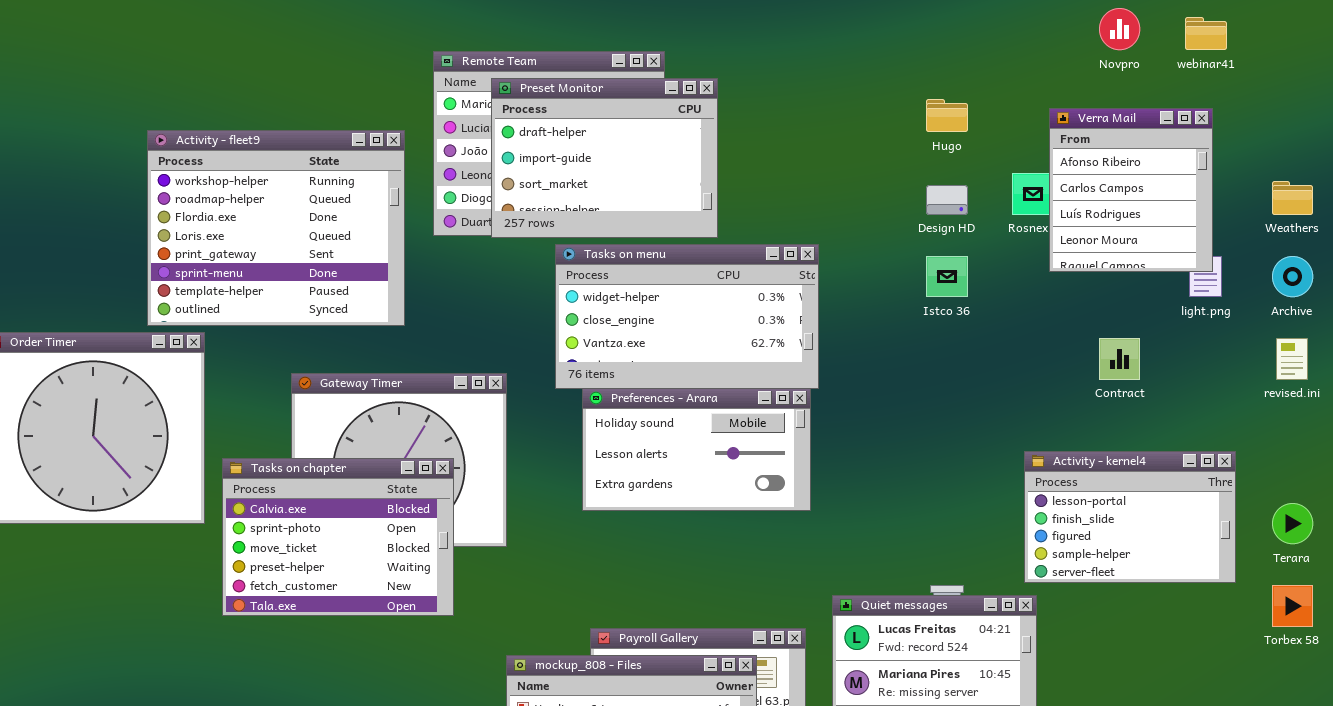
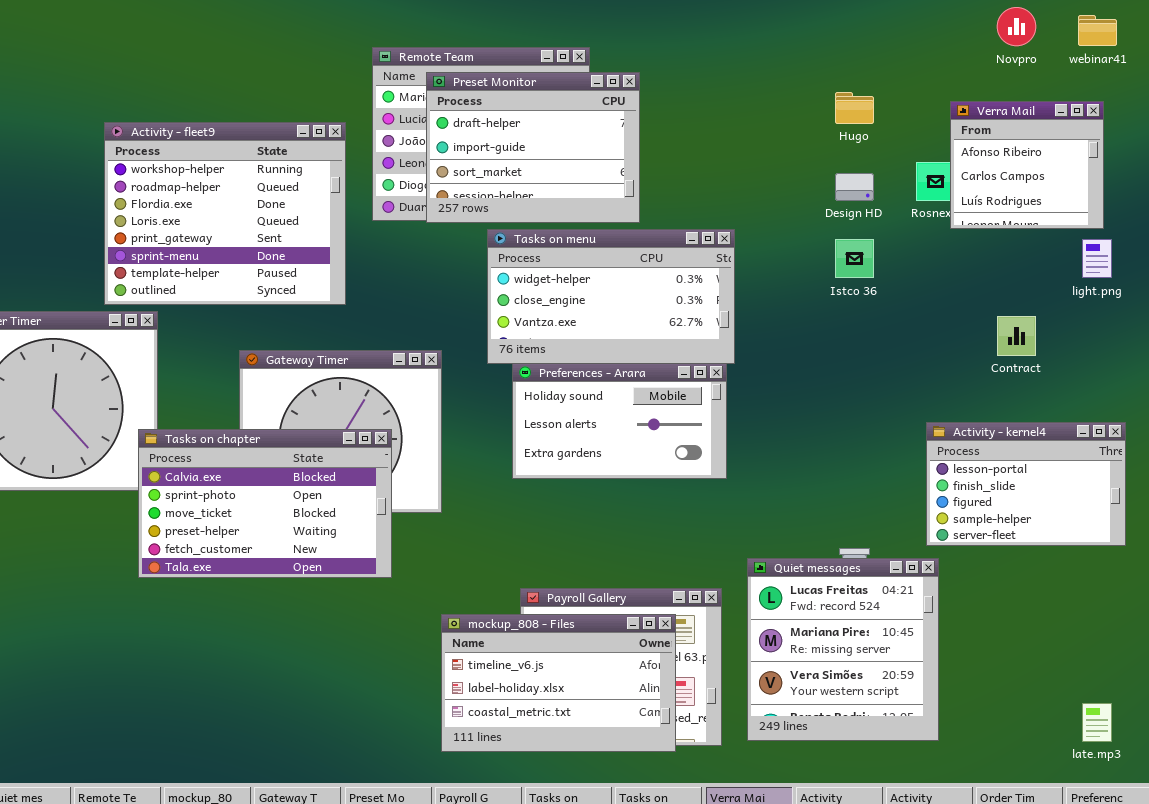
Verra Mail: [1049,108,1213,272] -> [950,101,1104,229], resized
Tasks on chapter: [222,458,454,616] -> [138,429,392,578], resized

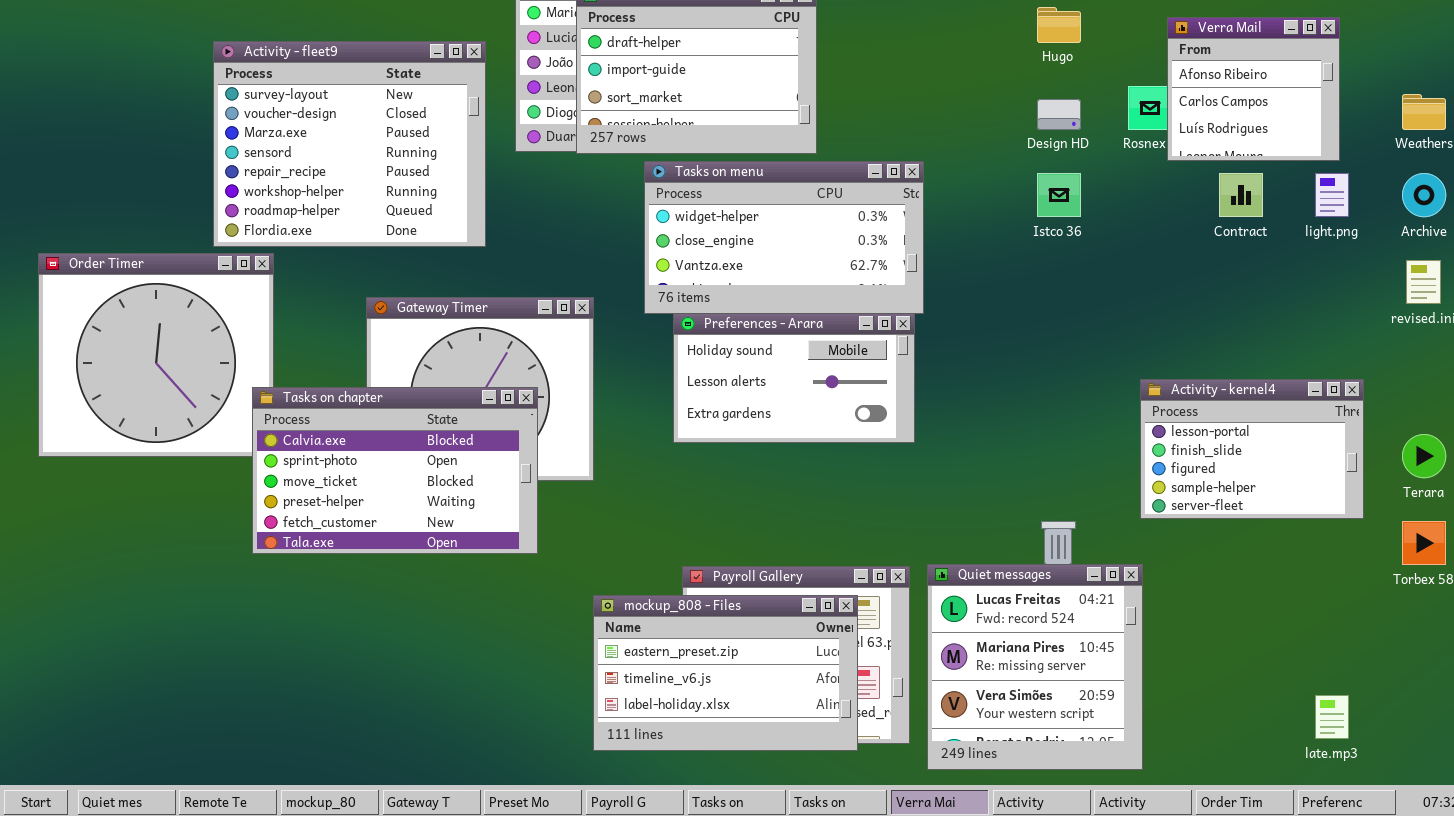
Activity - fleet9: [104,122,346,305] -> [213,41,486,247], scrolled up 5 rows
Contract: [997,316,1036,356] -> [1219,173,1263,217], moved
Quiet messages: [747,558,939,741] -> [927,564,1143,770], moved
mockup_808 - Files: [441,614,676,752] -> [593,595,858,751], scrolled up 1 row

